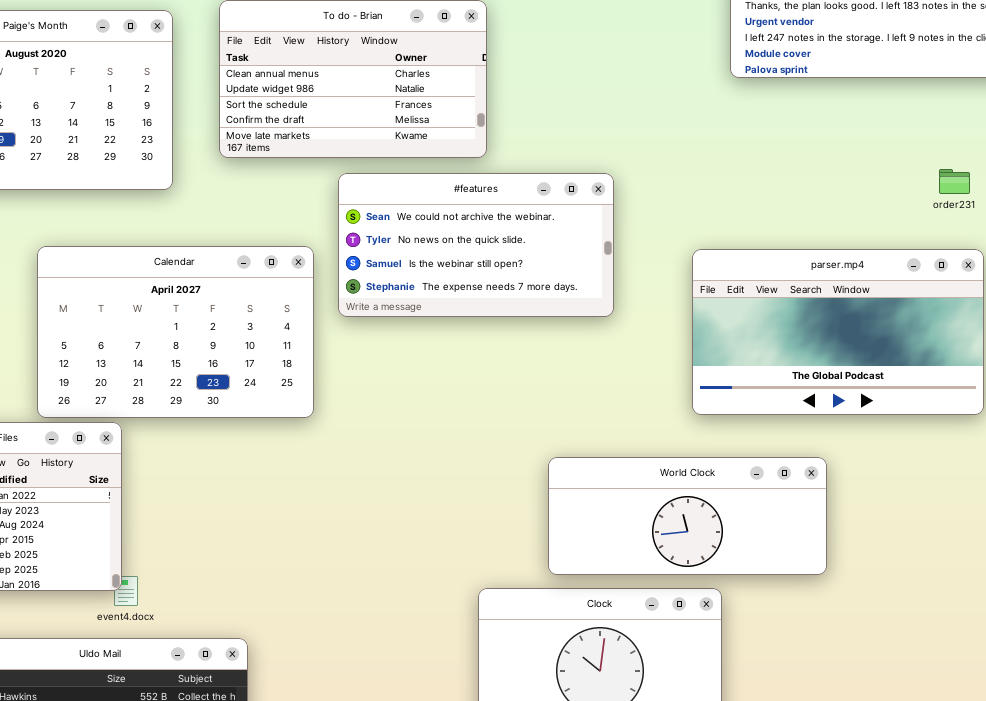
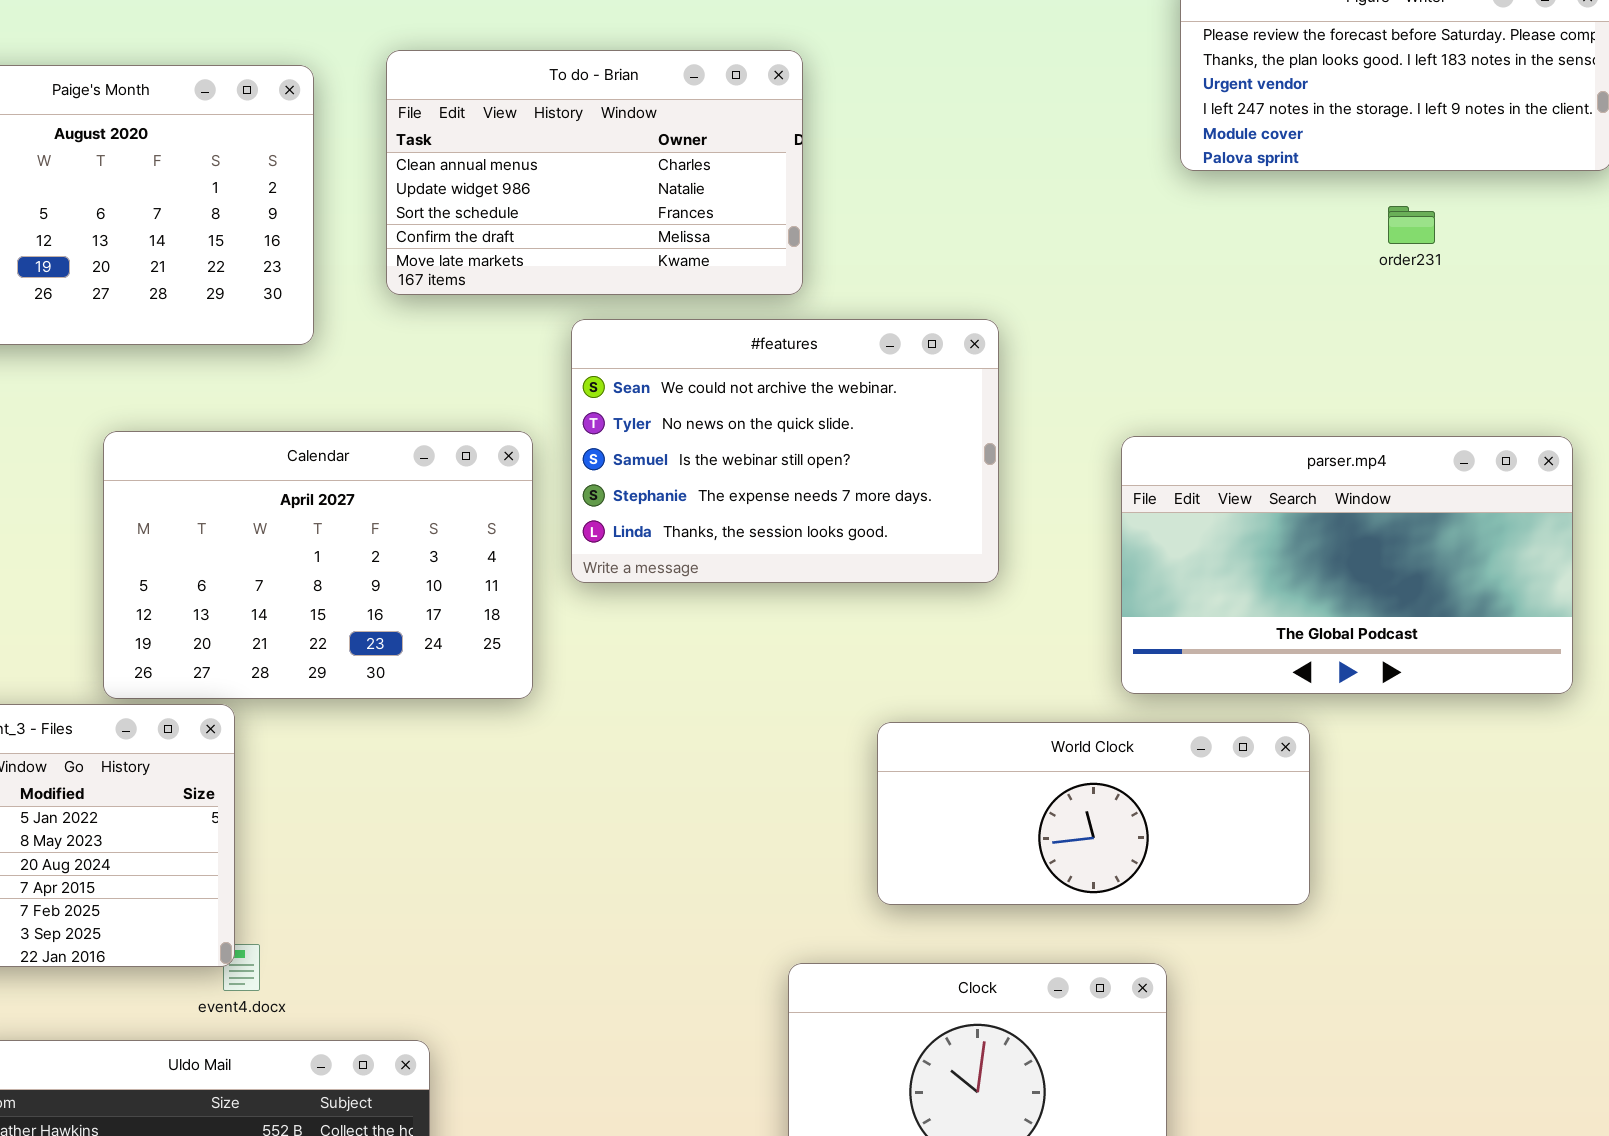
order231: [939,169,970,194] -> [1388,206,1435,244], moved
#features: [338,173,614,317] -> [571,319,999,583], resized
World Clock: [548,457,827,575] -> [877,722,1310,905], moved

